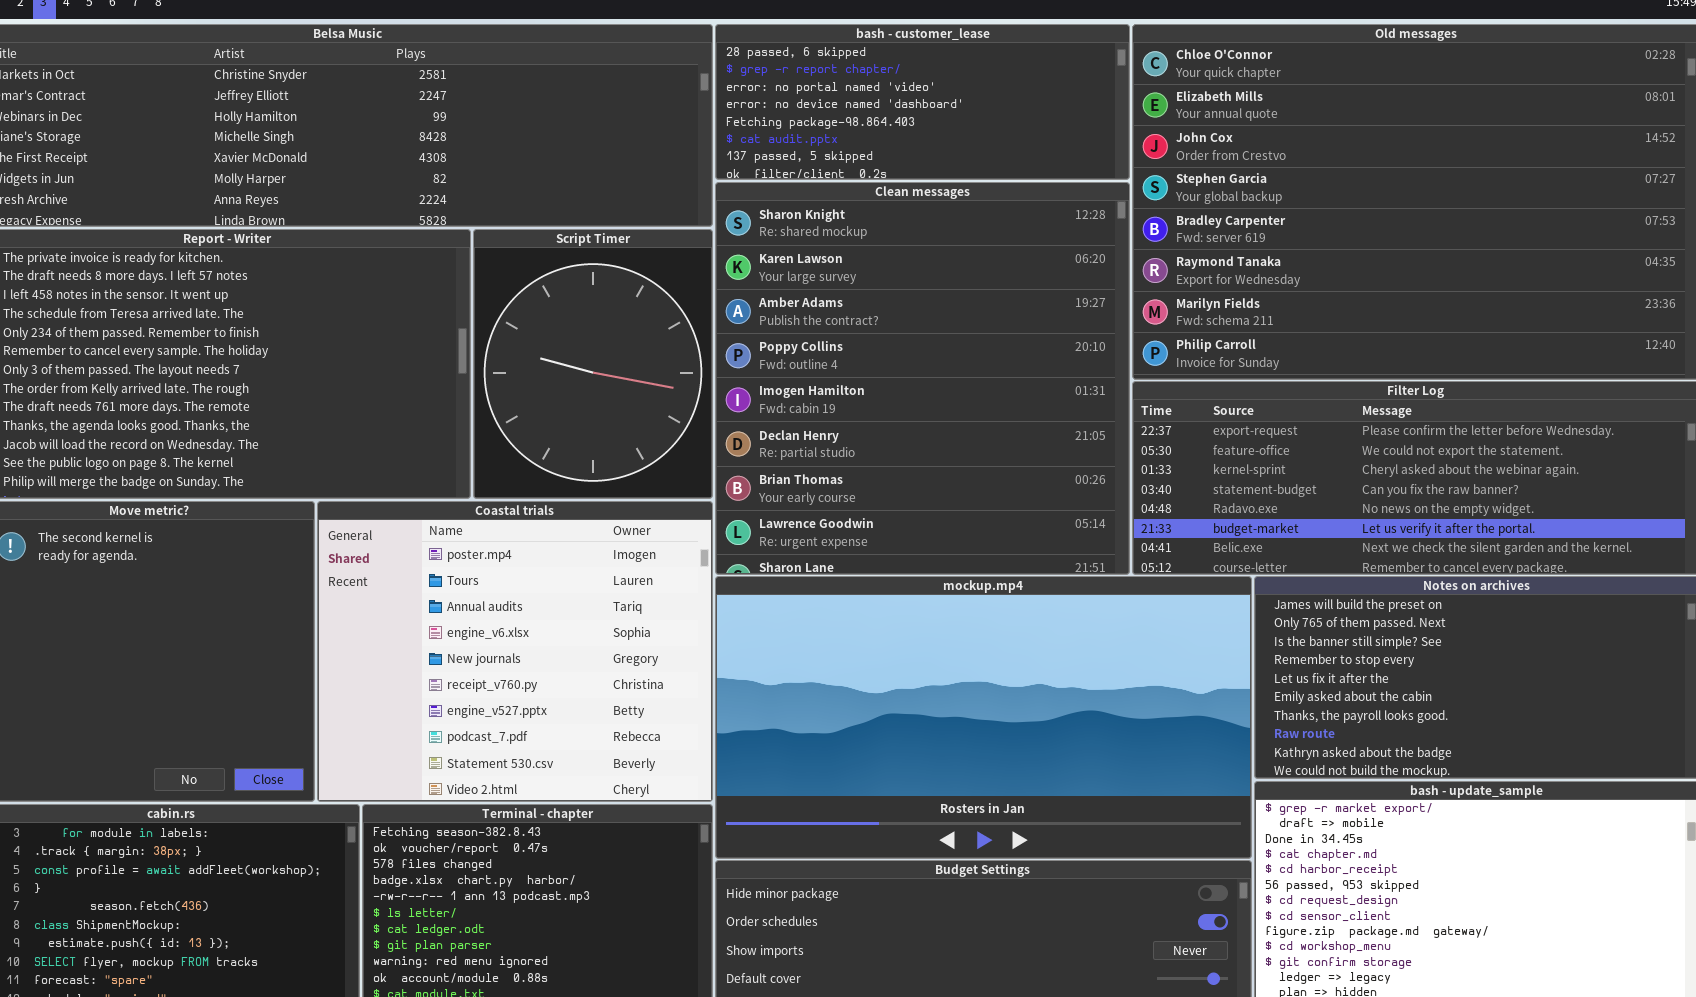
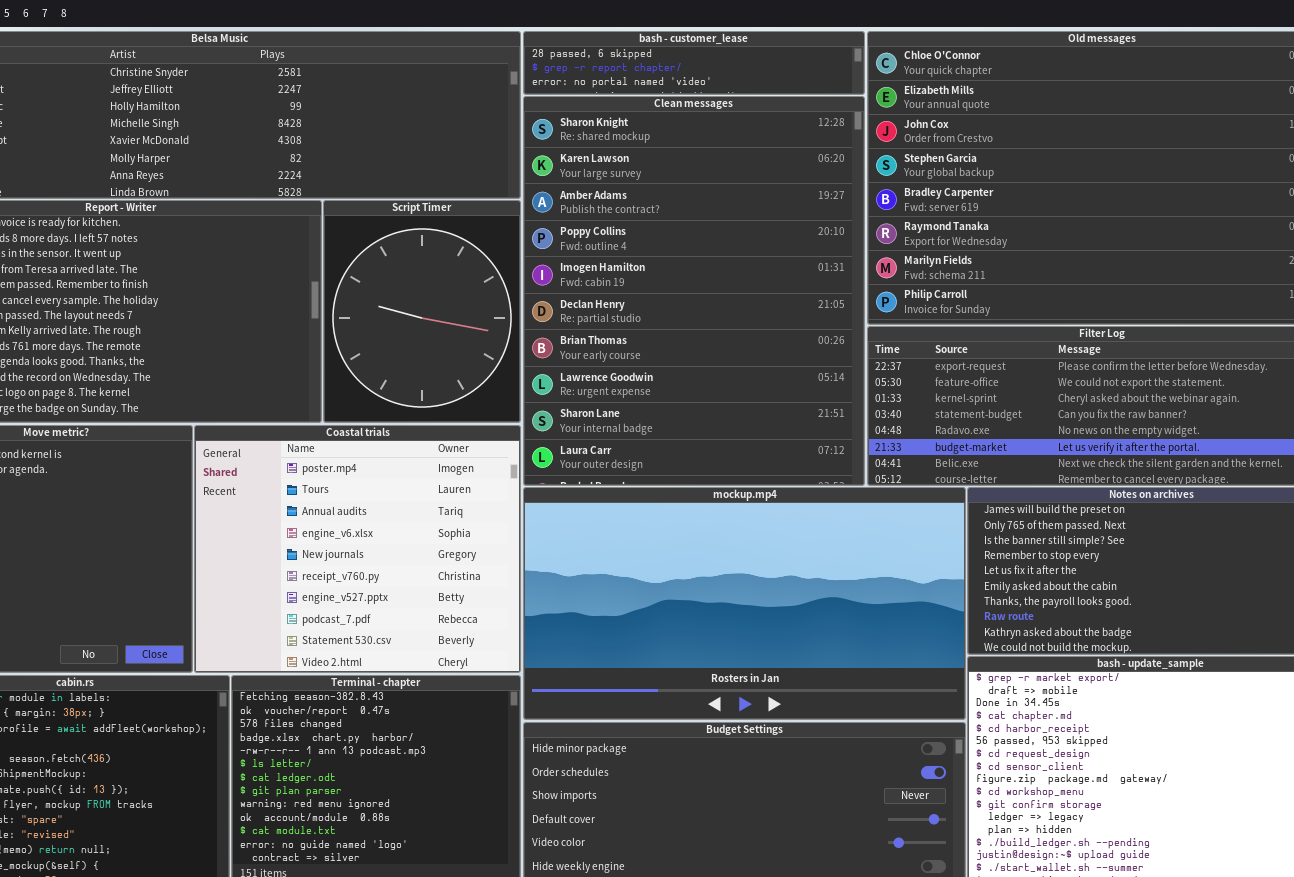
bash - customer_lease: [715,24,1130,180] -> [523,31,865,95], resized
Clean messages: [715,182,1130,575] -> [523,96,865,486], resized

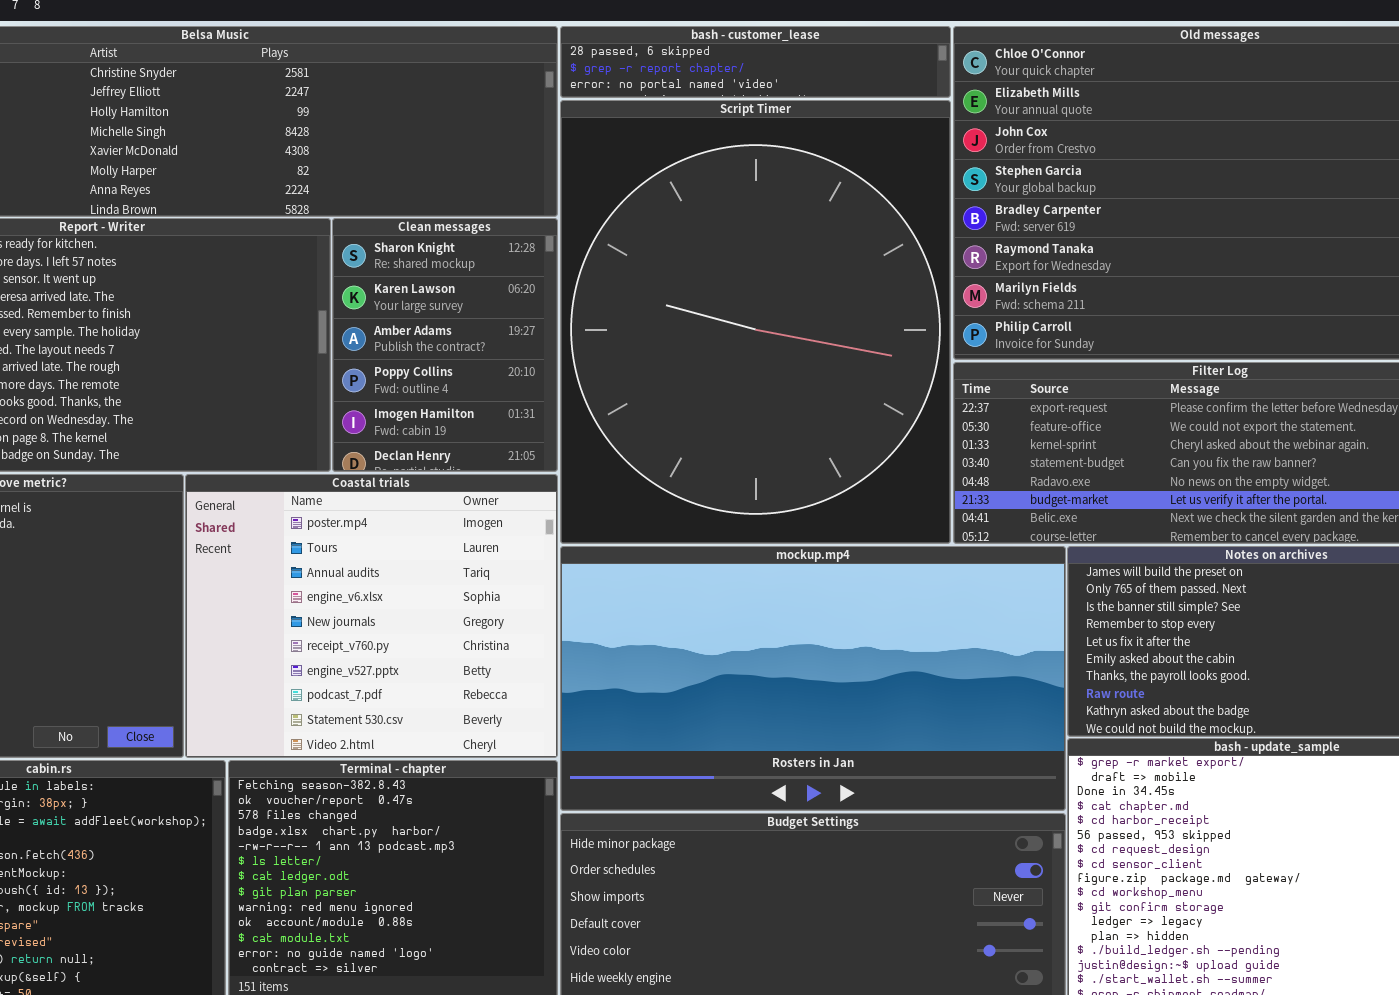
Clean messages: [523,96,865,486] -> [332,218,558,472], moved, resized
Script Timer: [323,200,521,423] -> [560,100,951,544], moved, resized

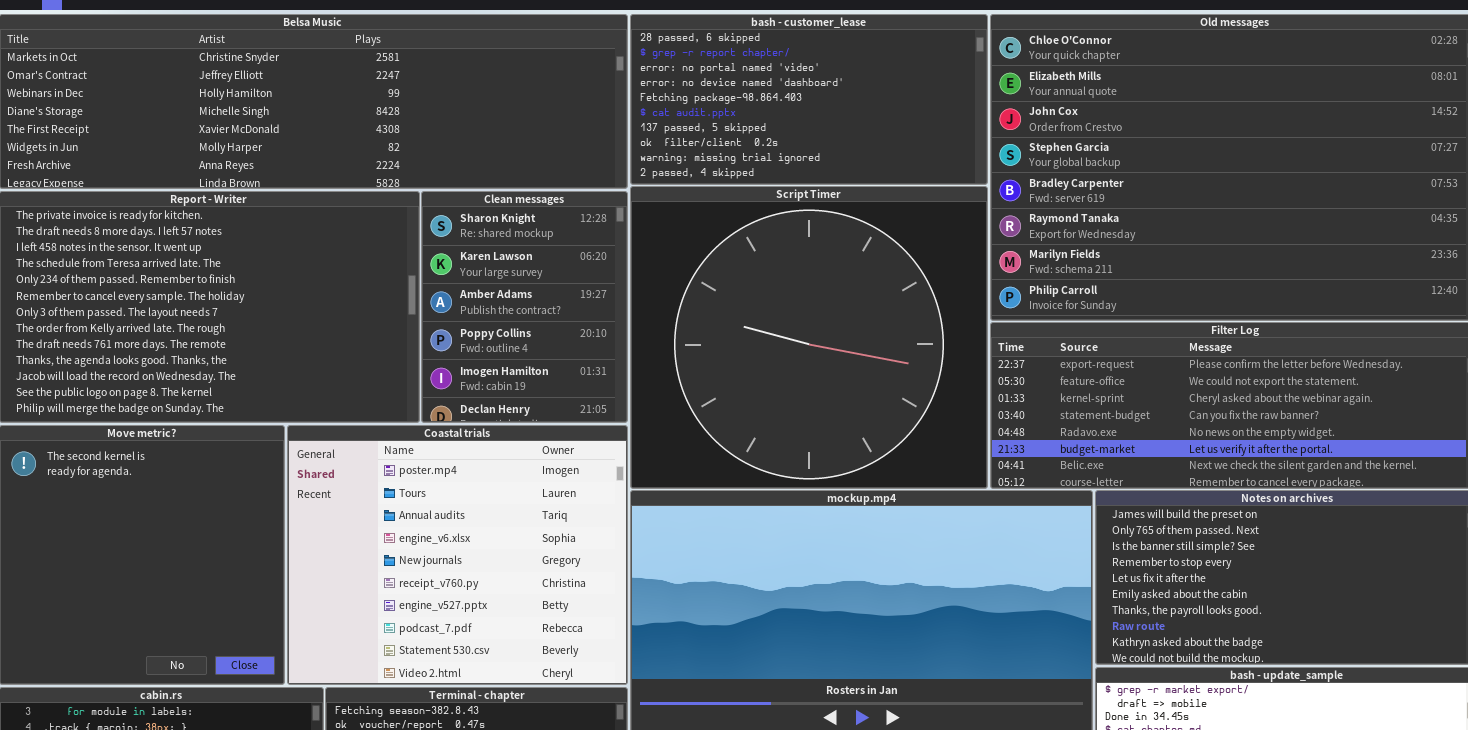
bash - customer_lease: [560,26,951,98] -> [630,14,988,185], resized
Script Timer: [560,100,951,544] -> [630,186,988,489], resized

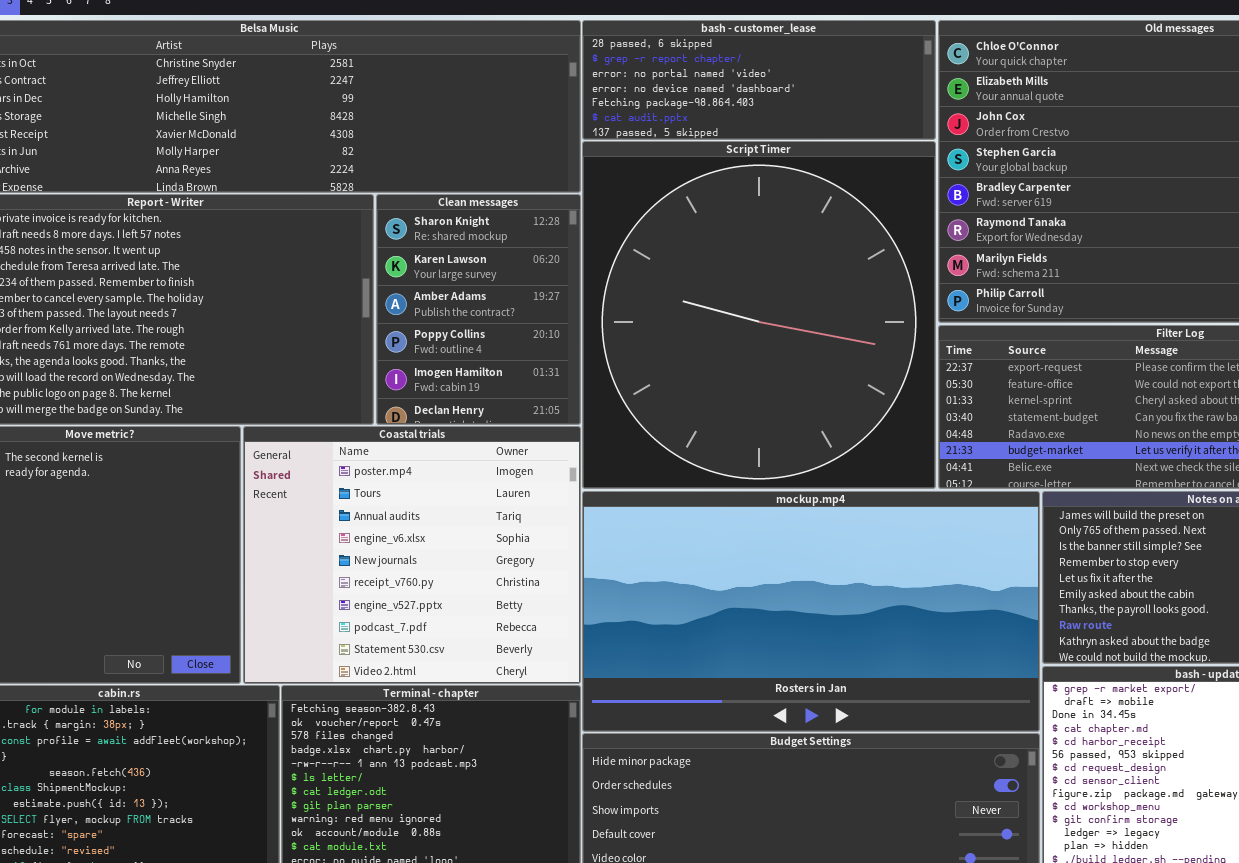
bash - customer_lease: [630,14,988,185] -> [582,20,936,140], resized
Script Timer: [630,186,988,489] -> [582,141,936,489], resized

